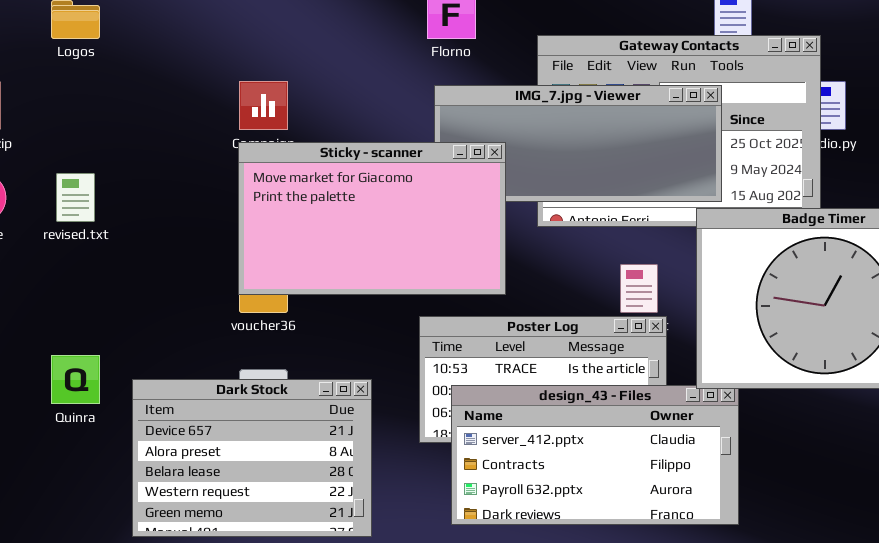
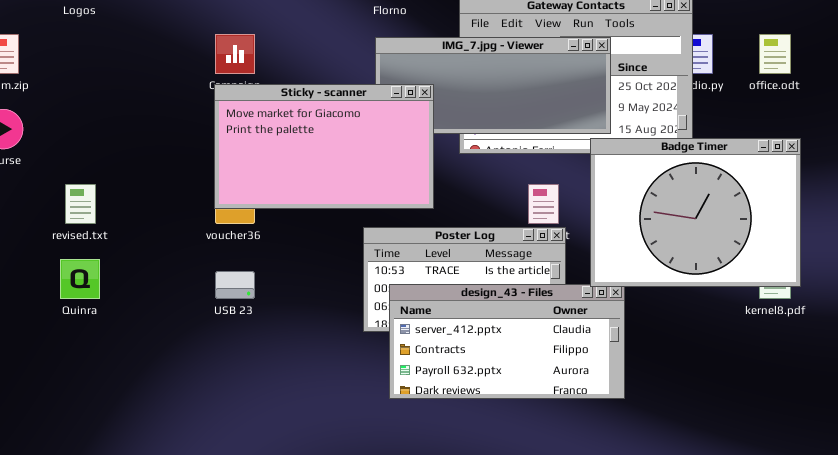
revised.txt: [56,173,95,222] -> [65,184,96,224], moved
Dark Stock: [132,379,372,537] -> none, closed

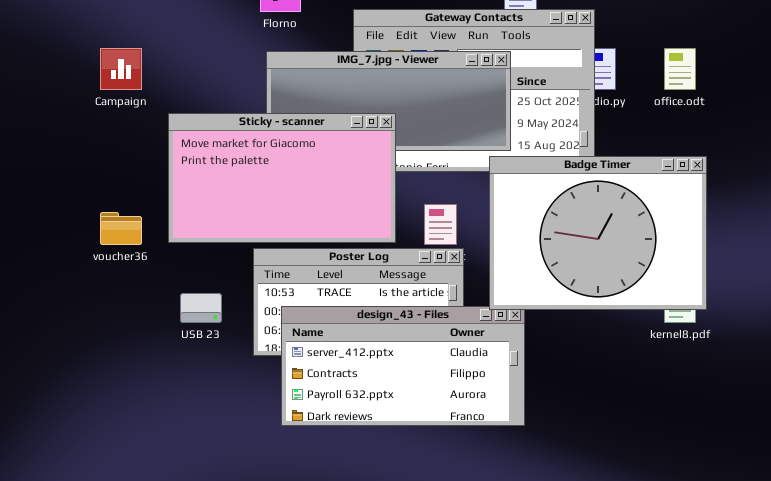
Sticky - scanner: [214,84,434,209] -> [168,113,396,243], moved
USB 23: [215,271,255,299] -> [180,293,222,323], moved

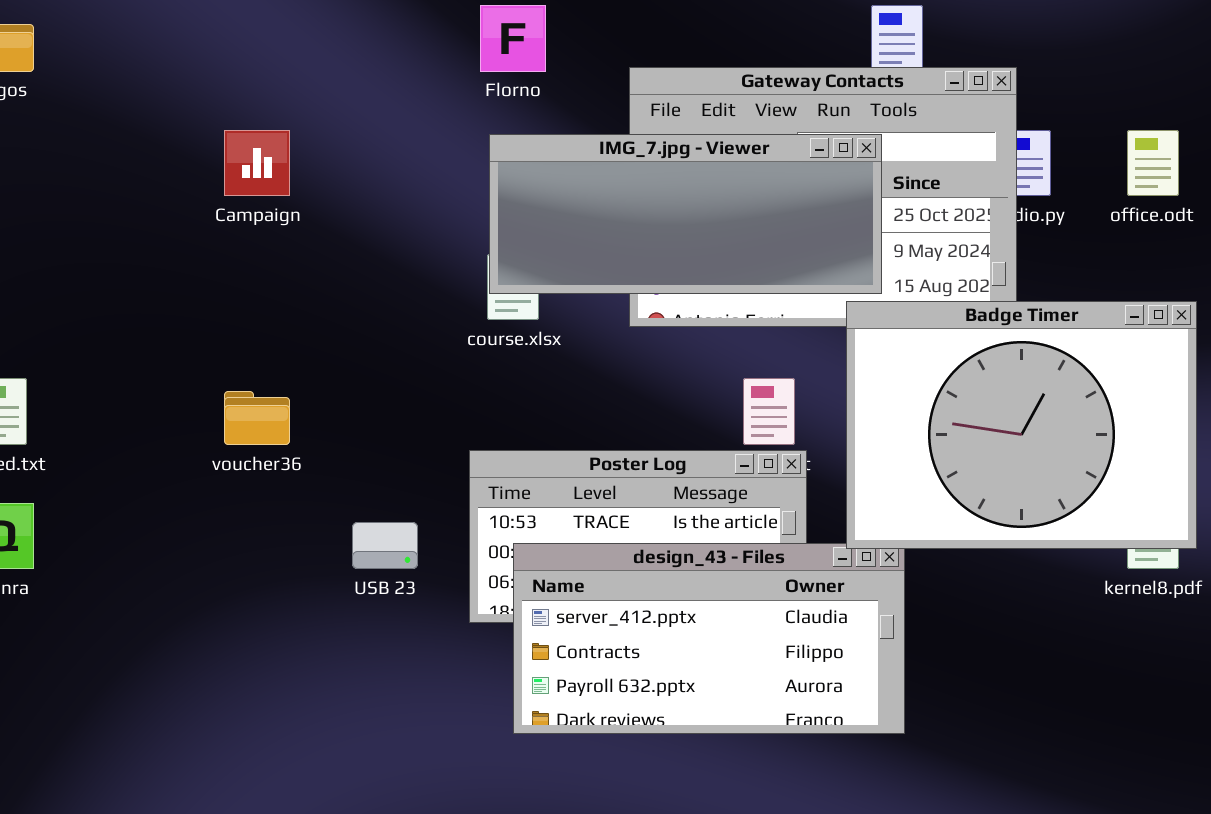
Sticky - scanner: [168,113,396,243] -> none, closed

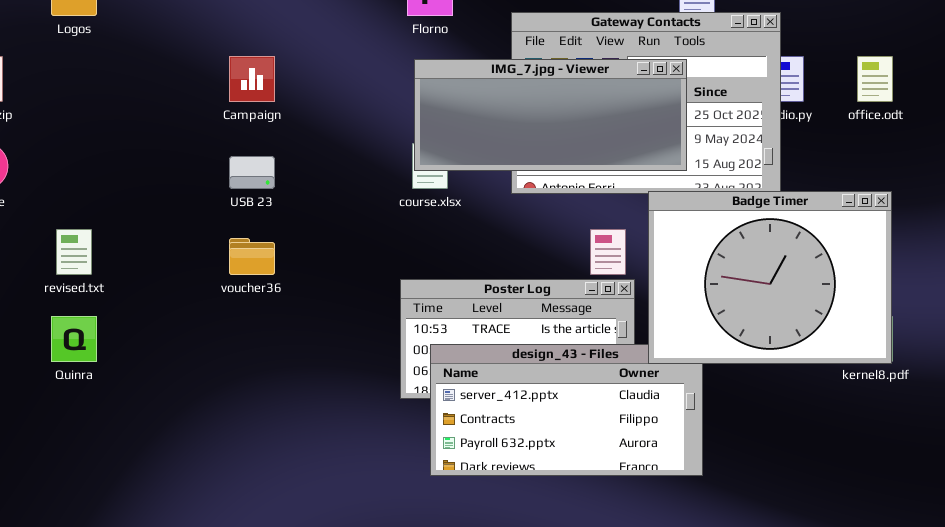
Badge Timer: [846,301,1197,549] -> [648,191,892,364], moved
USB 23: [352,522,418,569] -> [229,156,275,189], moved

